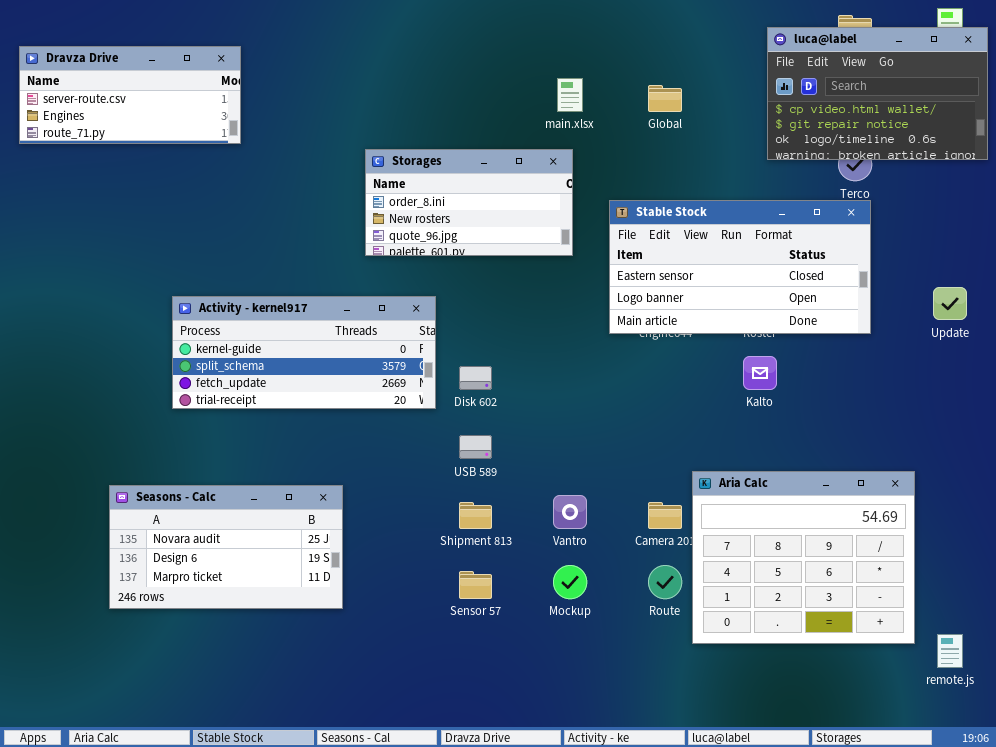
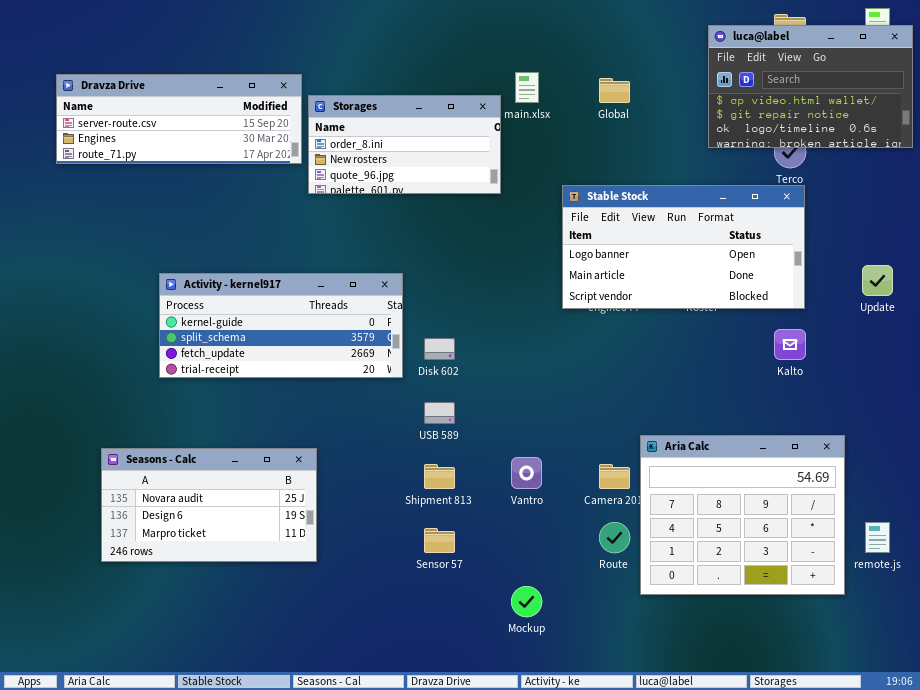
Dravza Drive: [19,46,241,144] -> [56,74,302,164], moved, resized
Storages: [365,149,573,256] -> [308,95,501,194], moved
Stable Stock: [609,200,871,334] -> [562,185,805,309], scrolled down 1 row
Kalto: [743,356,777,390] -> [774,329,806,360], moved
Mockup: [553,565,587,599] -> [511,586,542,617], moved
remote.js: [937,634,963,668] -> [865,522,890,553], moved

